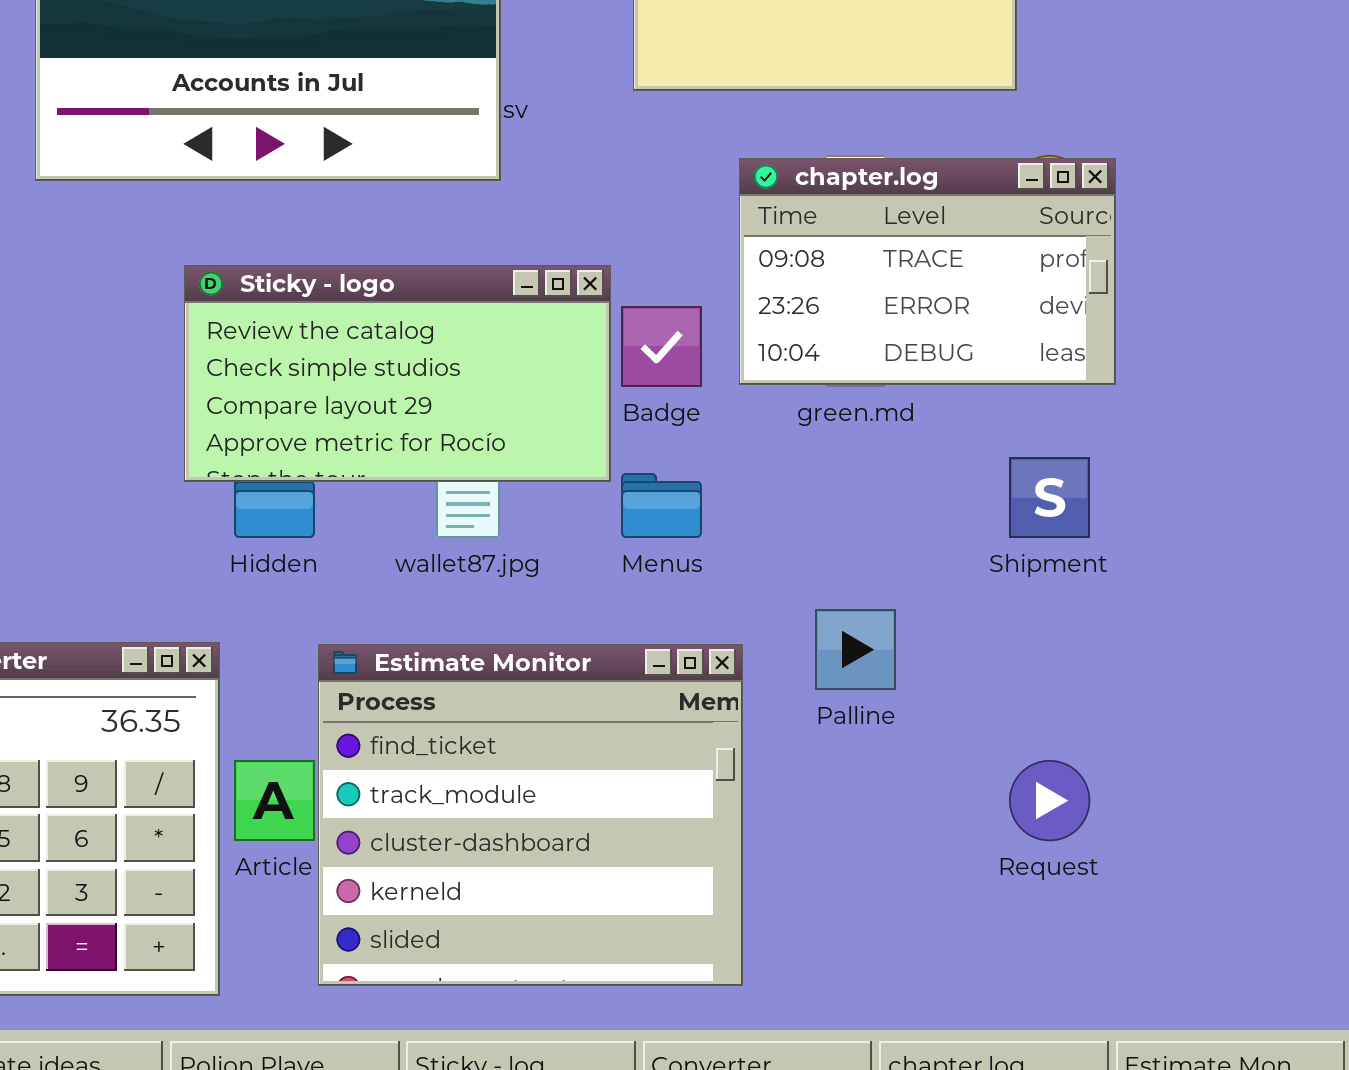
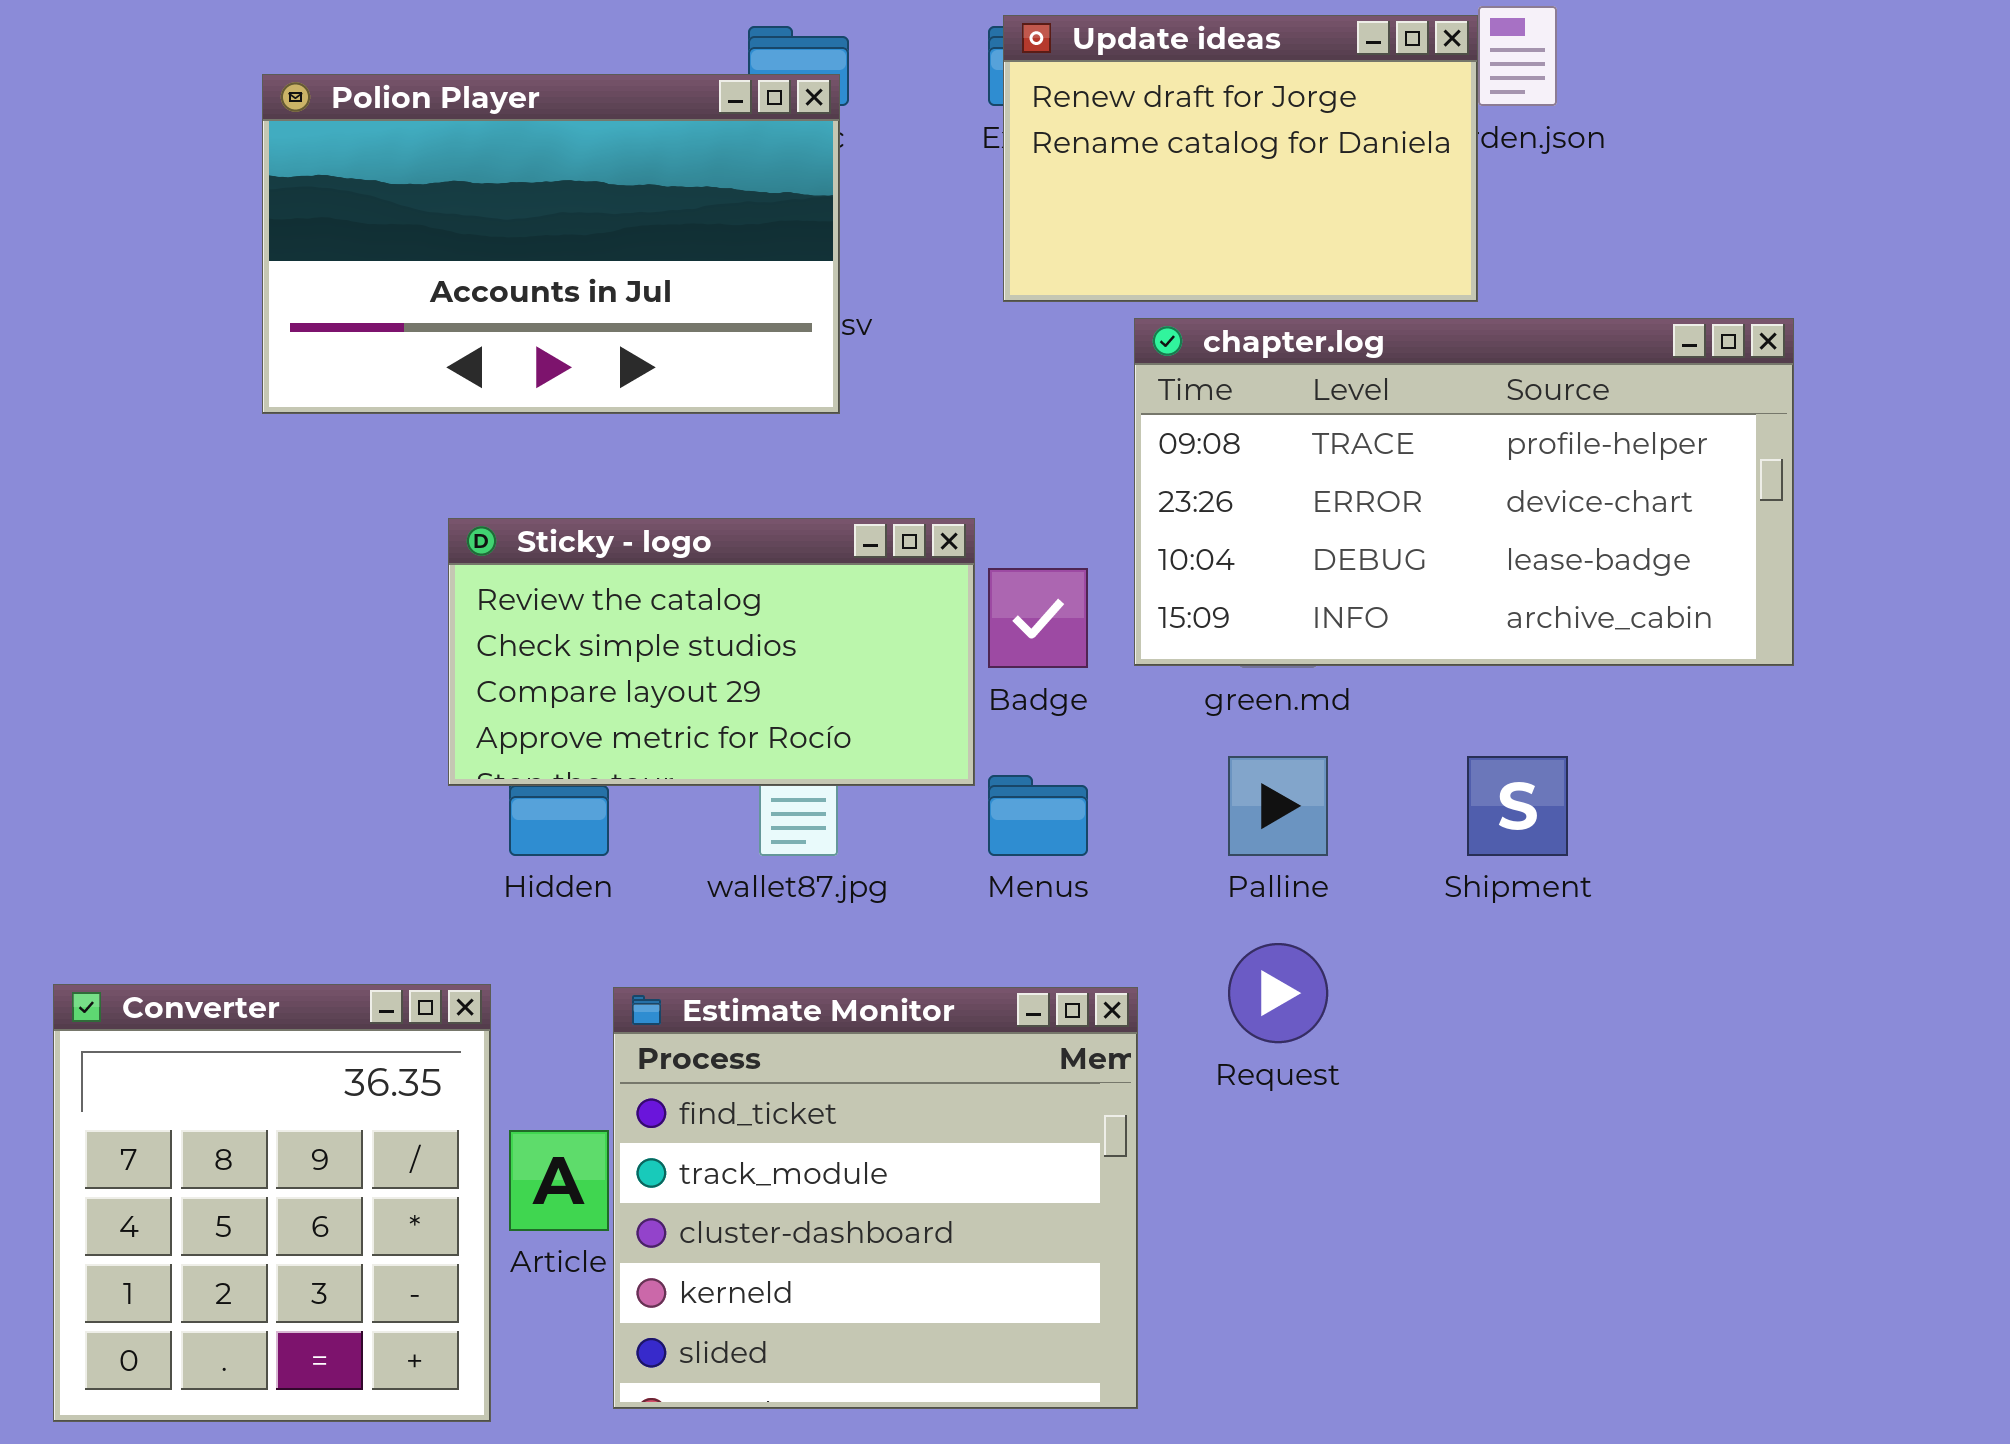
chapter.log: [739,158,1116,385] -> [1134,318,1794,666], resized
Palline: [815,609,896,690] -> [1228,756,1328,856], moved
Request: [1009,760,1090,841] -> [1228,943,1328,1043], moved

